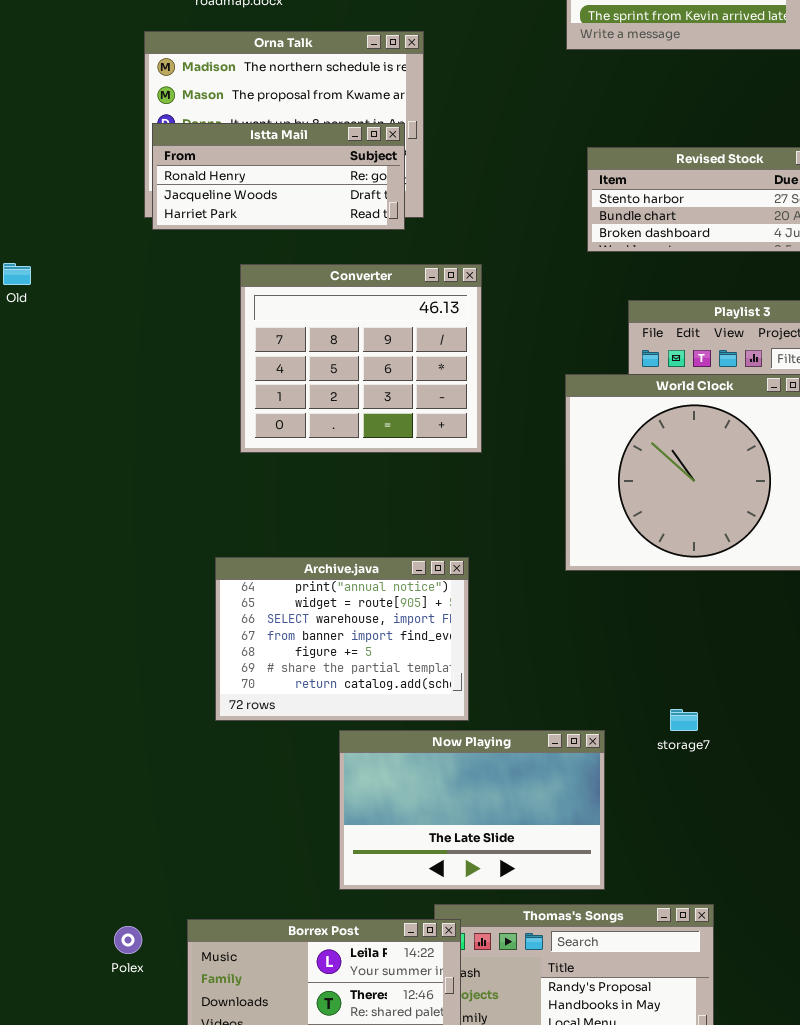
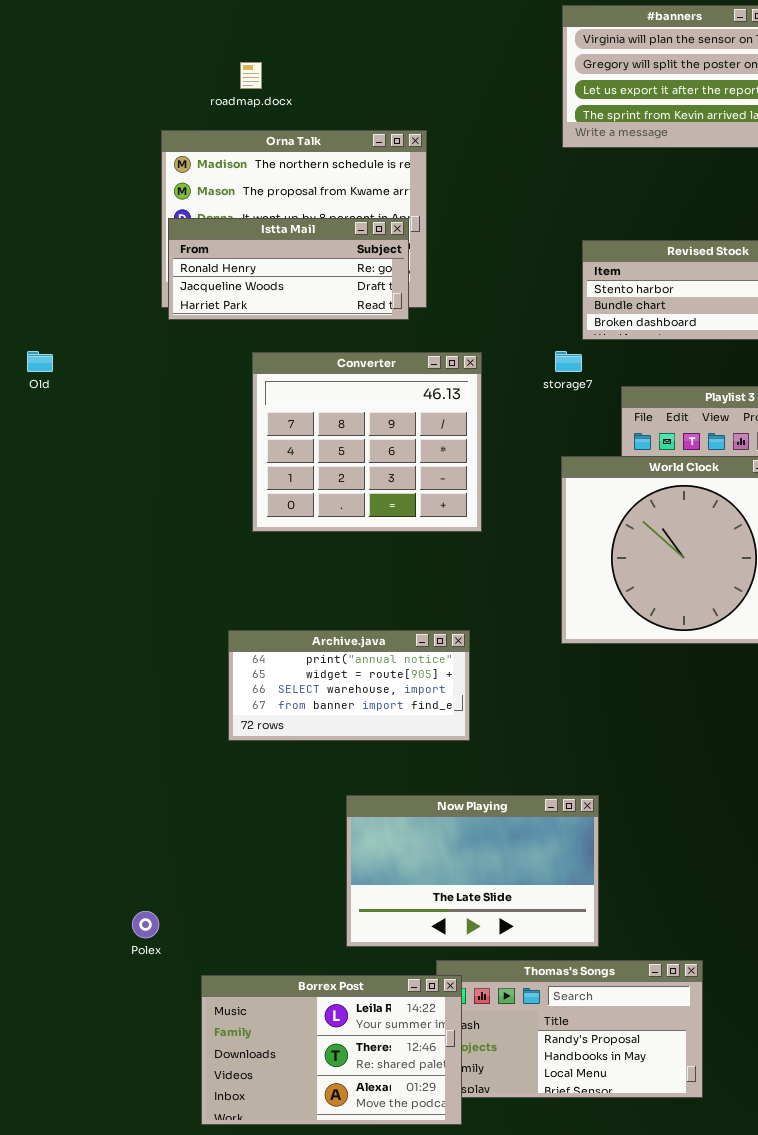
Archive.java: [215,557,469,721] -> [228,630,470,741], resized
storage7: [670,709,698,731] -> [555,351,582,372], moved
Polex: [114,926,142,954] -> [132,911,159,938], moved

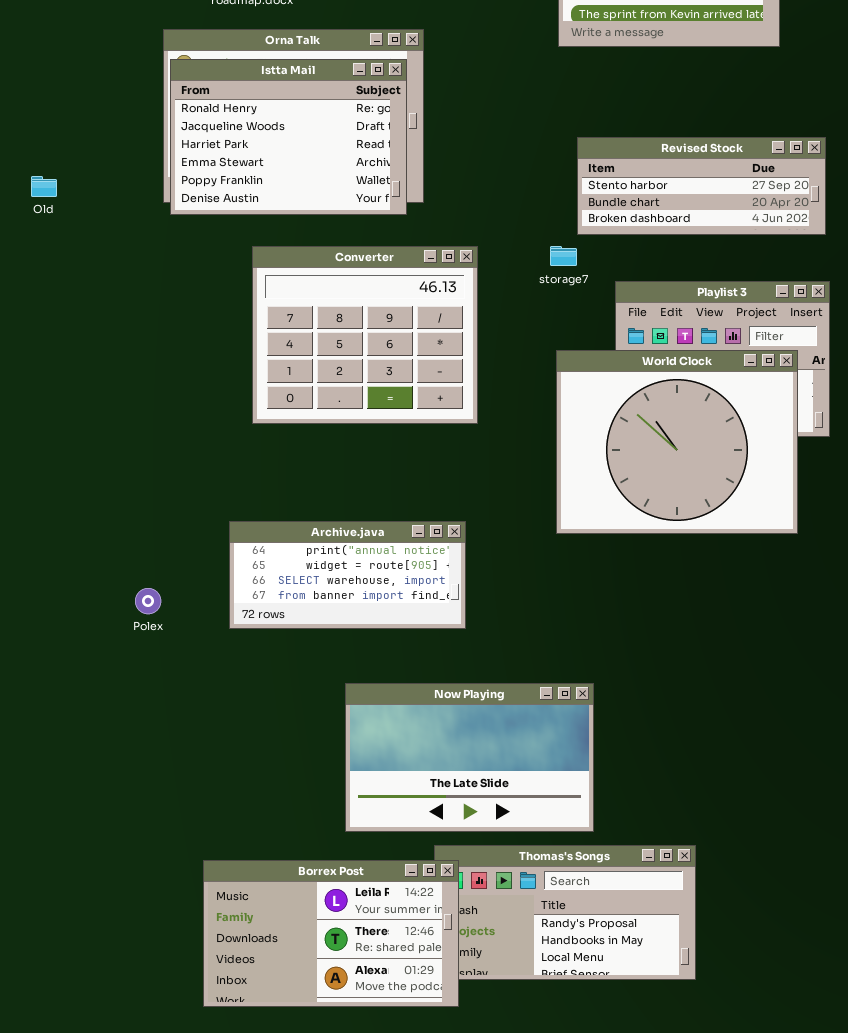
Istta Mail: [168,218,409,320] -> [170,59,407,215], resized
Old: [27,351,53,372] -> [31,176,57,197], moved
Polex: [132,911,159,938] -> [135,588,161,614], moved

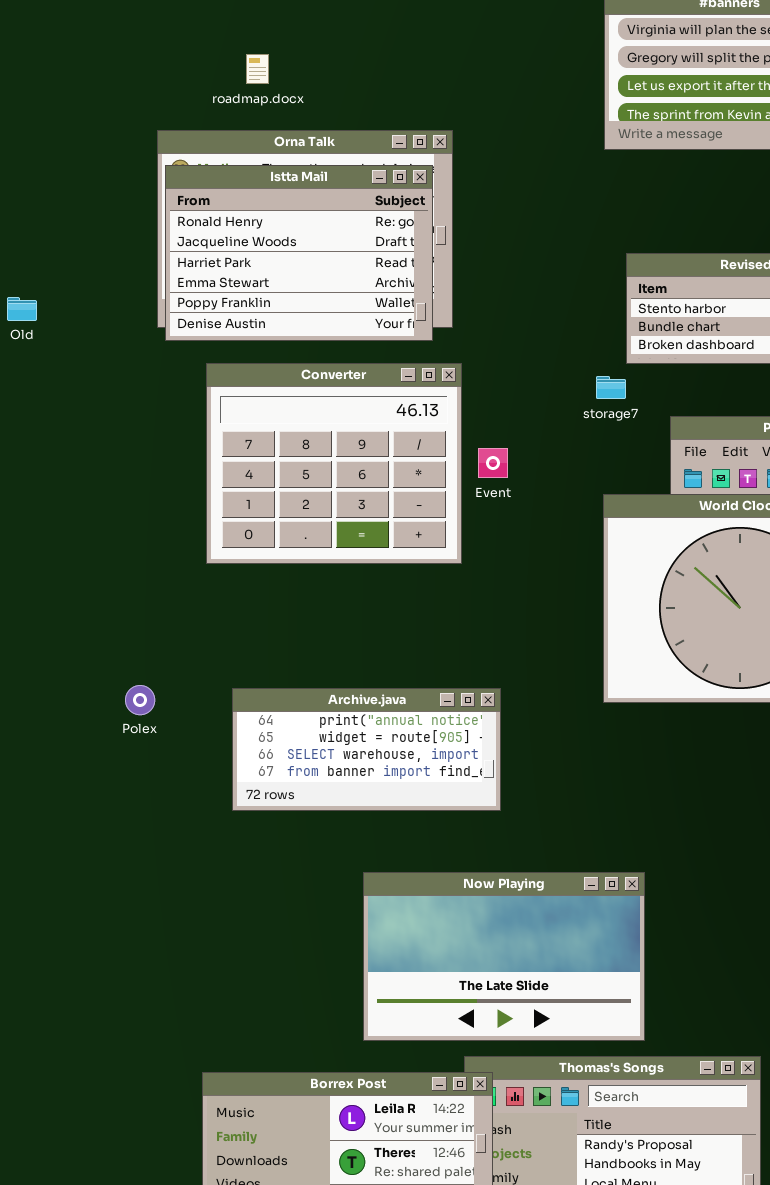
Converter: [252,246,478,424] -> [206,363,462,564], moved
Polex: [135,588,161,614] -> [125,685,155,715], moved

